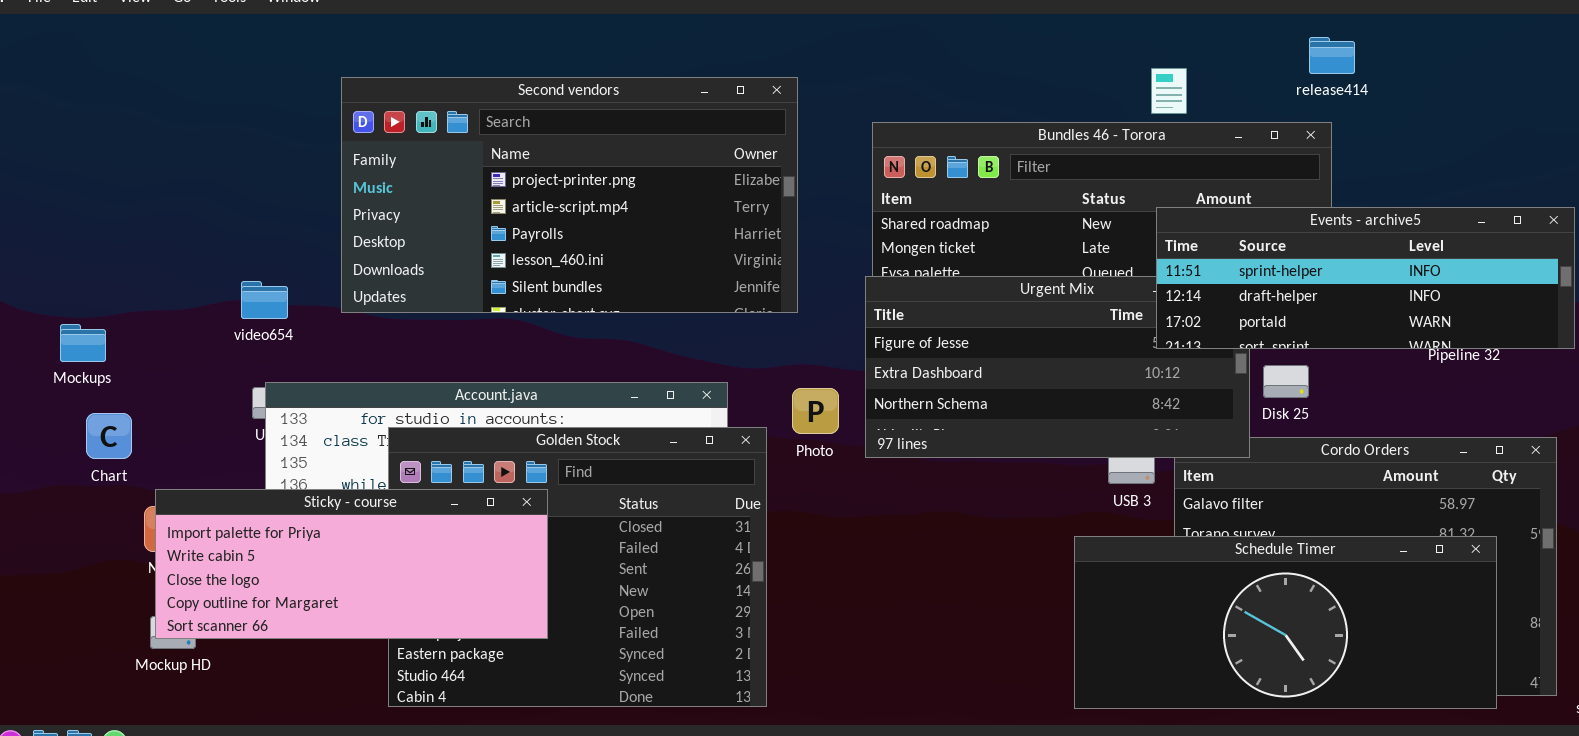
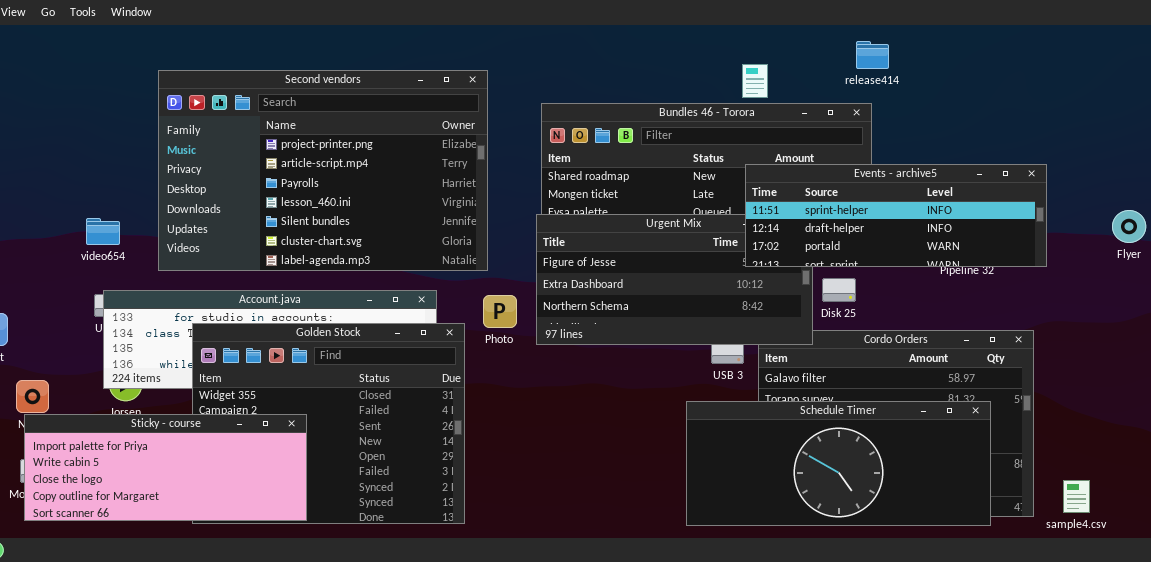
Second vendors: [341,77,798,313] -> [158,70,488,271], resized
Sticky - course: [155,489,548,639] -> [24,414,307,521], moved

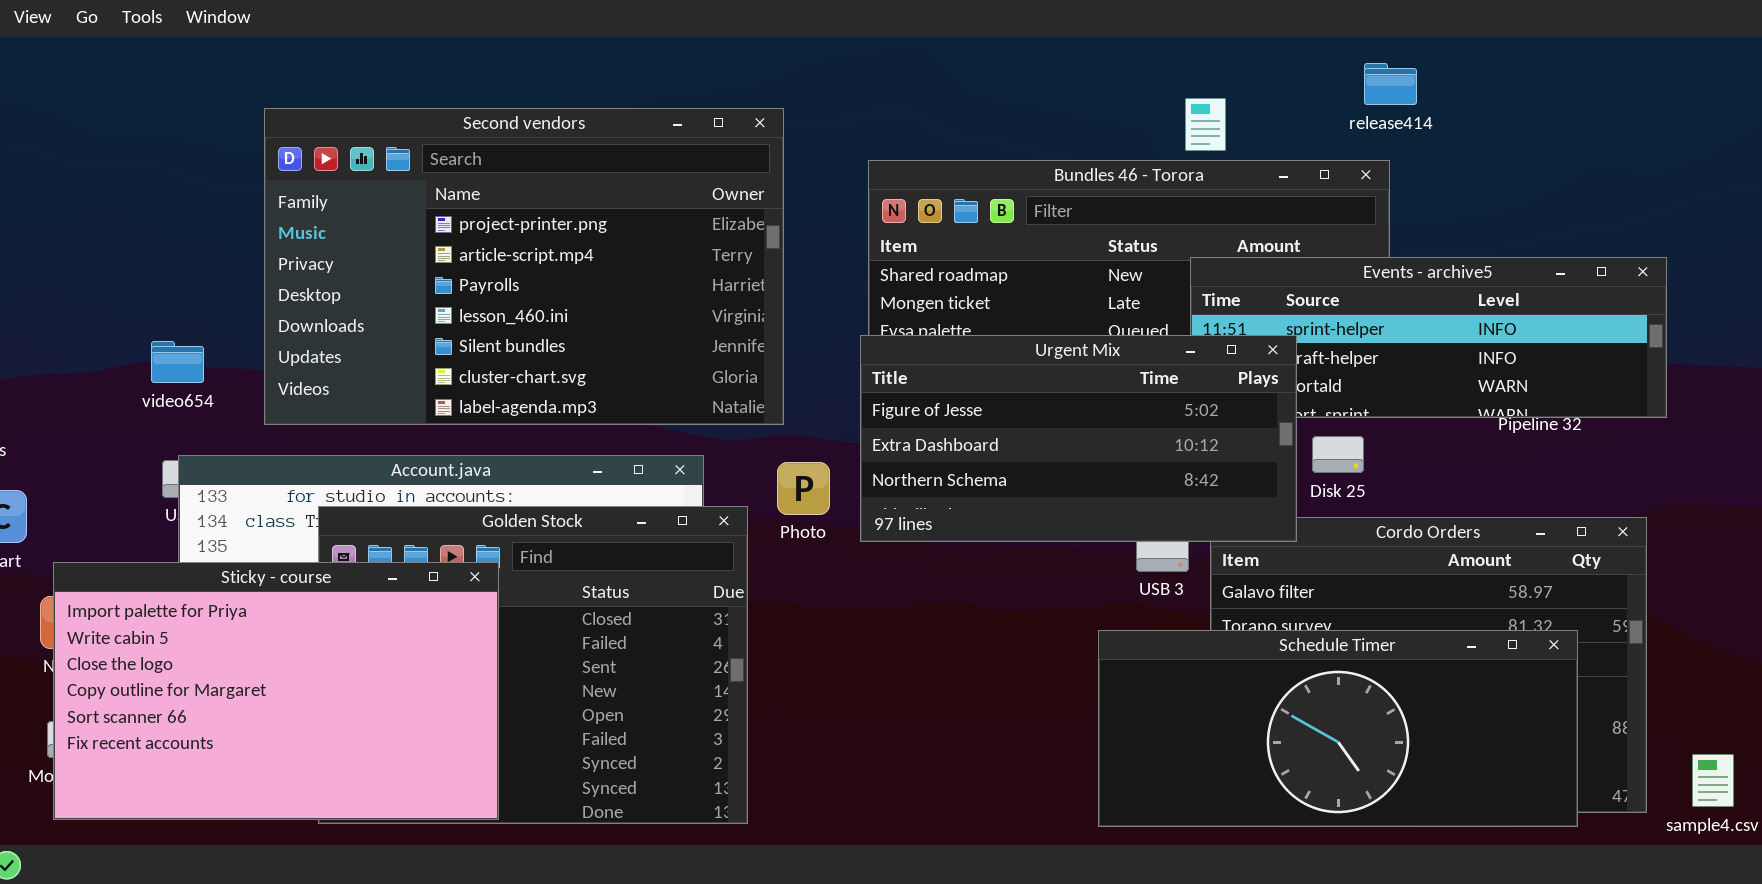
Urgent Mix: [536,214,813,345] -> [860,335,1297,542], raised
Sticky - course: [24,414,307,521] -> [53,562,499,820], resized

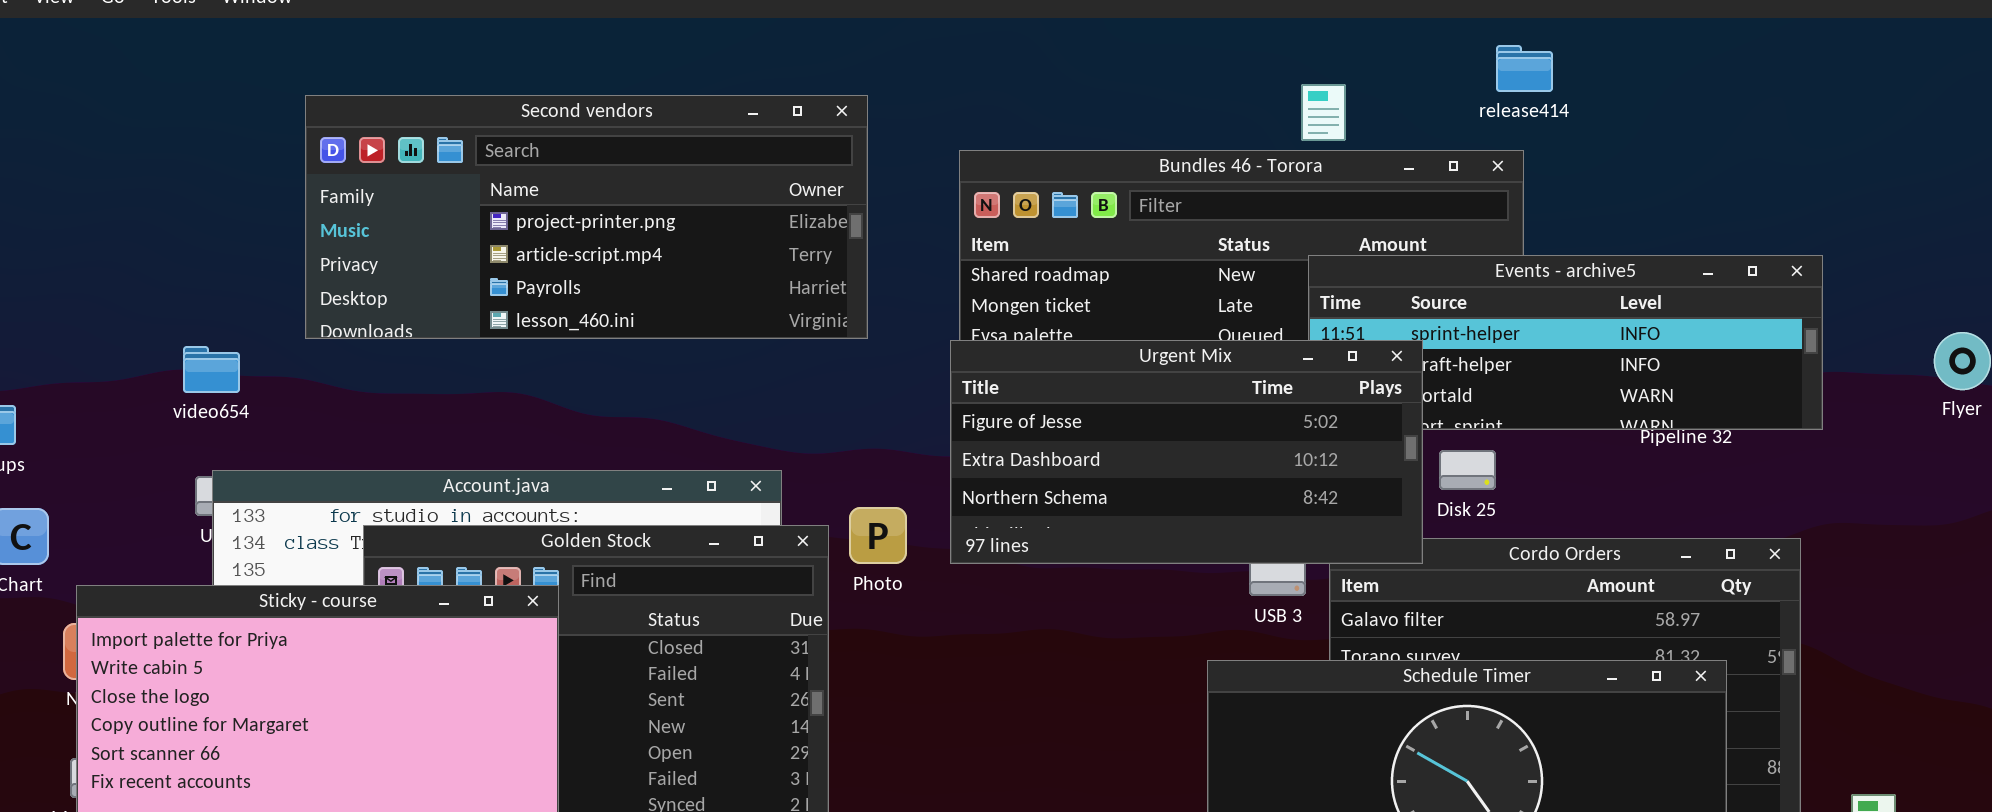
Second vendors: [264,108,784,425] -> [305,95,868,339], resized
Photo: [777,462,830,515] -> [849,507,907,564], moved

